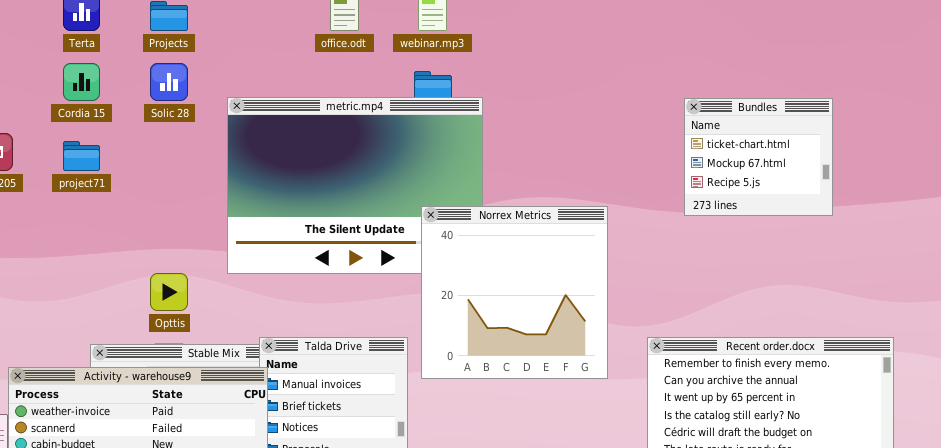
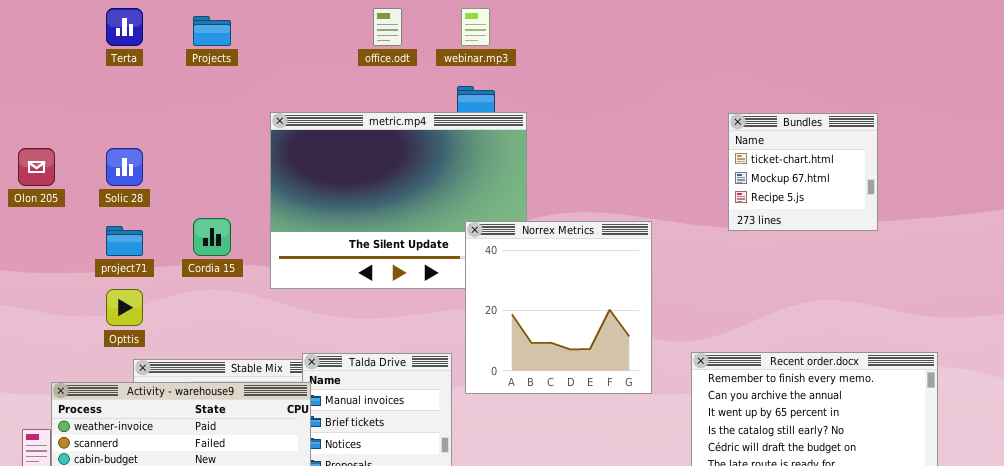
Cordia 15: [63,63,100,101] -> [193,218,231,256], moved
Solic 28: [150,63,188,101] -> [106,148,143,186], moved
project71: [63,141,100,171] -> [106,226,143,256], moved
Opttis: [150,273,188,311] -> [106,289,143,326], moved

